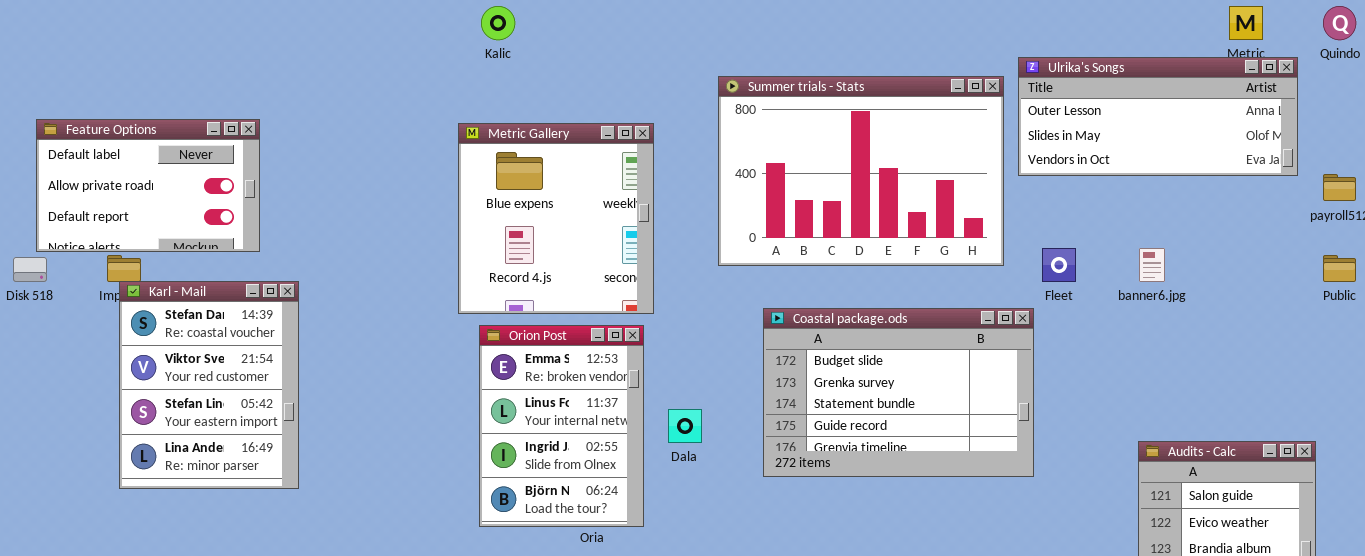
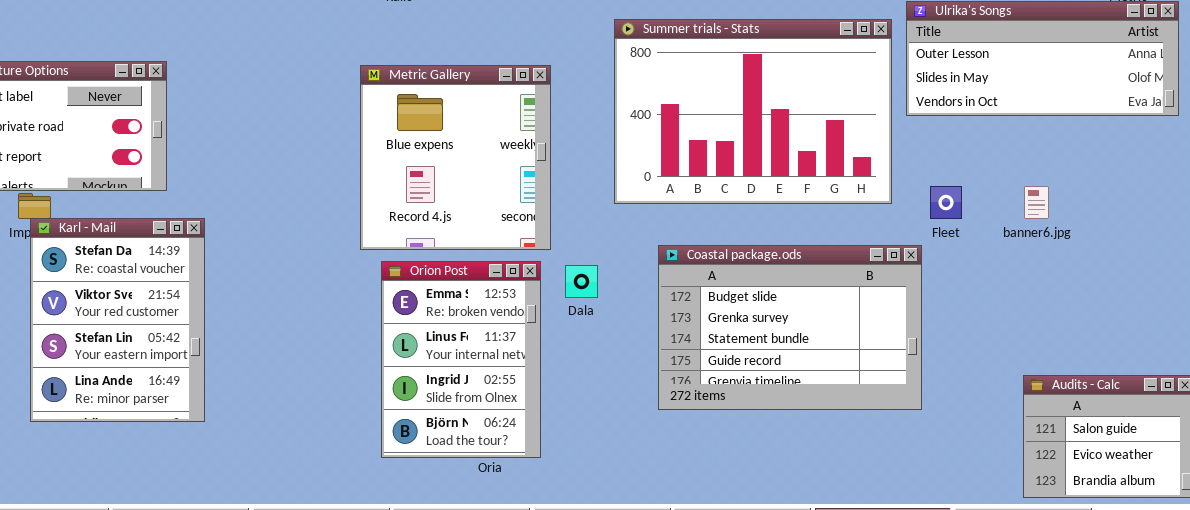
Dala: [668,409,702,443] -> [565,265,598,298], moved

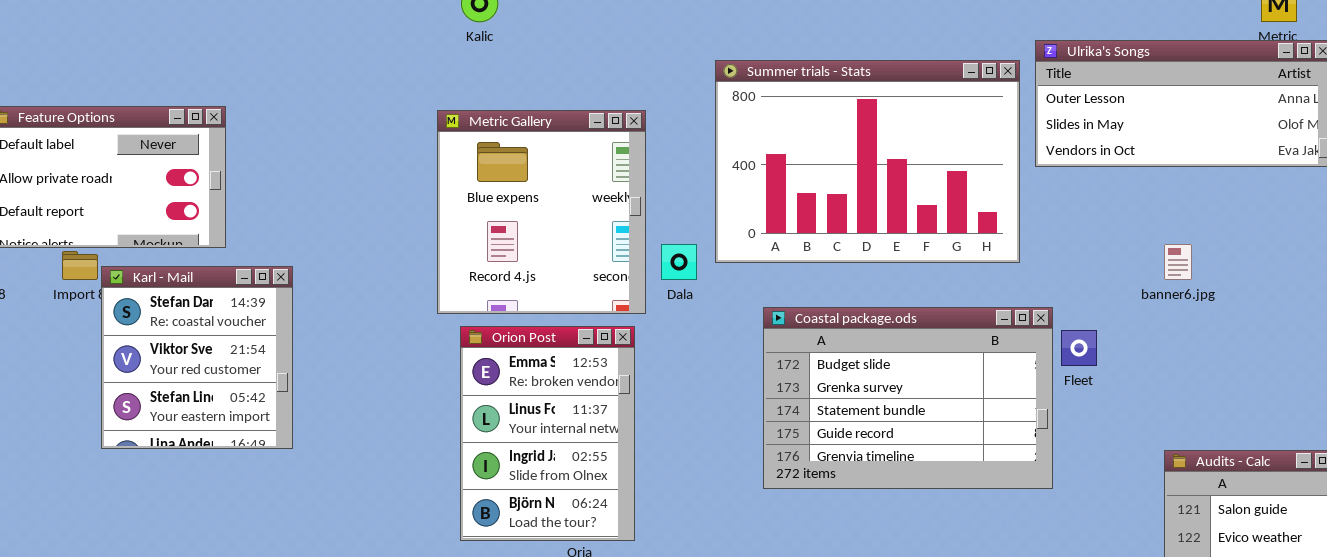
Fleet: [930,186,962,219] -> [1061,330,1097,366], moved
Karl - Mail: [30,218,205,422] -> [101,266,293,449], moved, resized
Dala: [565,265,598,298] -> [661,244,697,280], moved

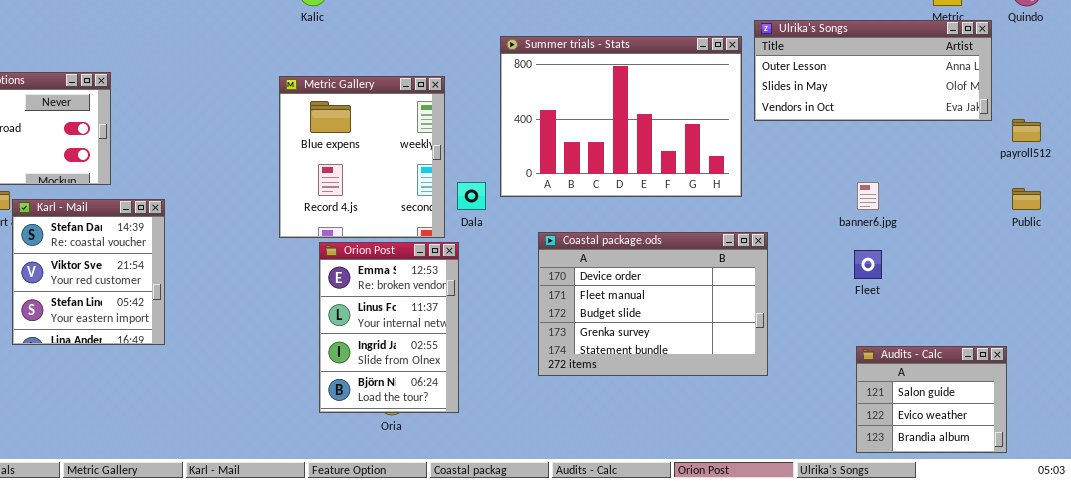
Coastal package.ods: [763,307,1053,489] -> [538,232,768,376], scrolled up 2 rows
Orion Post: [460,326,635,541] -> [319,242,459,413], moved
Fleet: [1061,330,1097,366] -> [854,250,882,279], moved

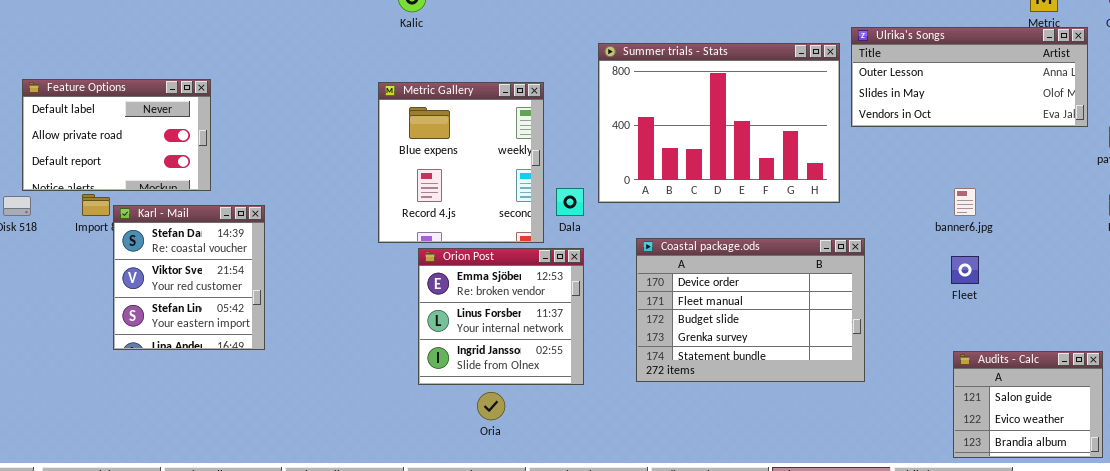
Orion Post: [319,242,459,413] -> [418,248,584,385], resized

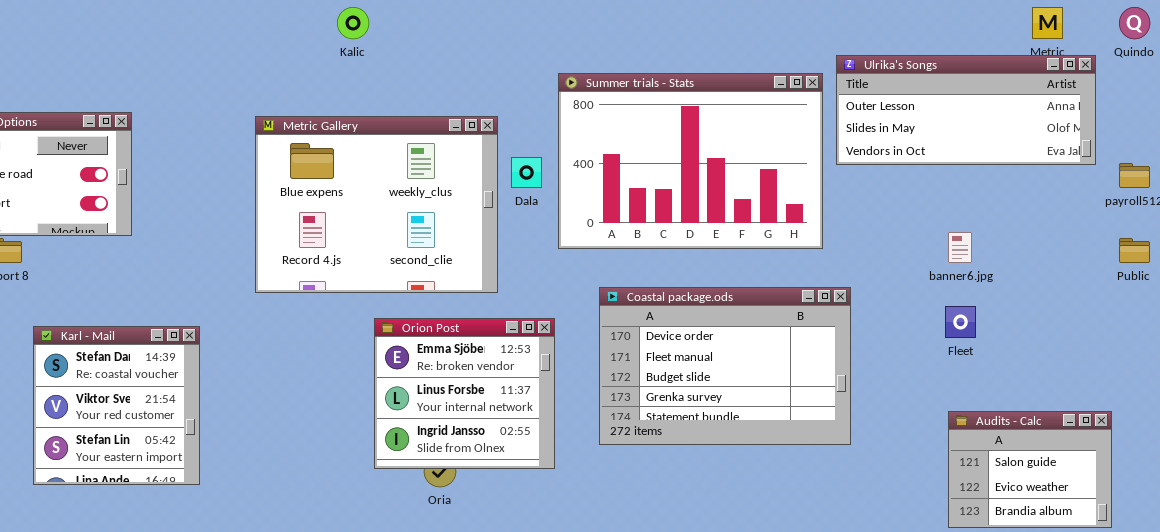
Metric Gallery: [378,82,544,243] -> [255,116,498,293], resized
Dala: [556,188,584,216] -> [511,157,542,188], moved
Karl - Mail: [113,205,265,350] -> [33,326,200,485], moved
Orion Post: [418,248,584,385] -> [374,318,555,469], moved

